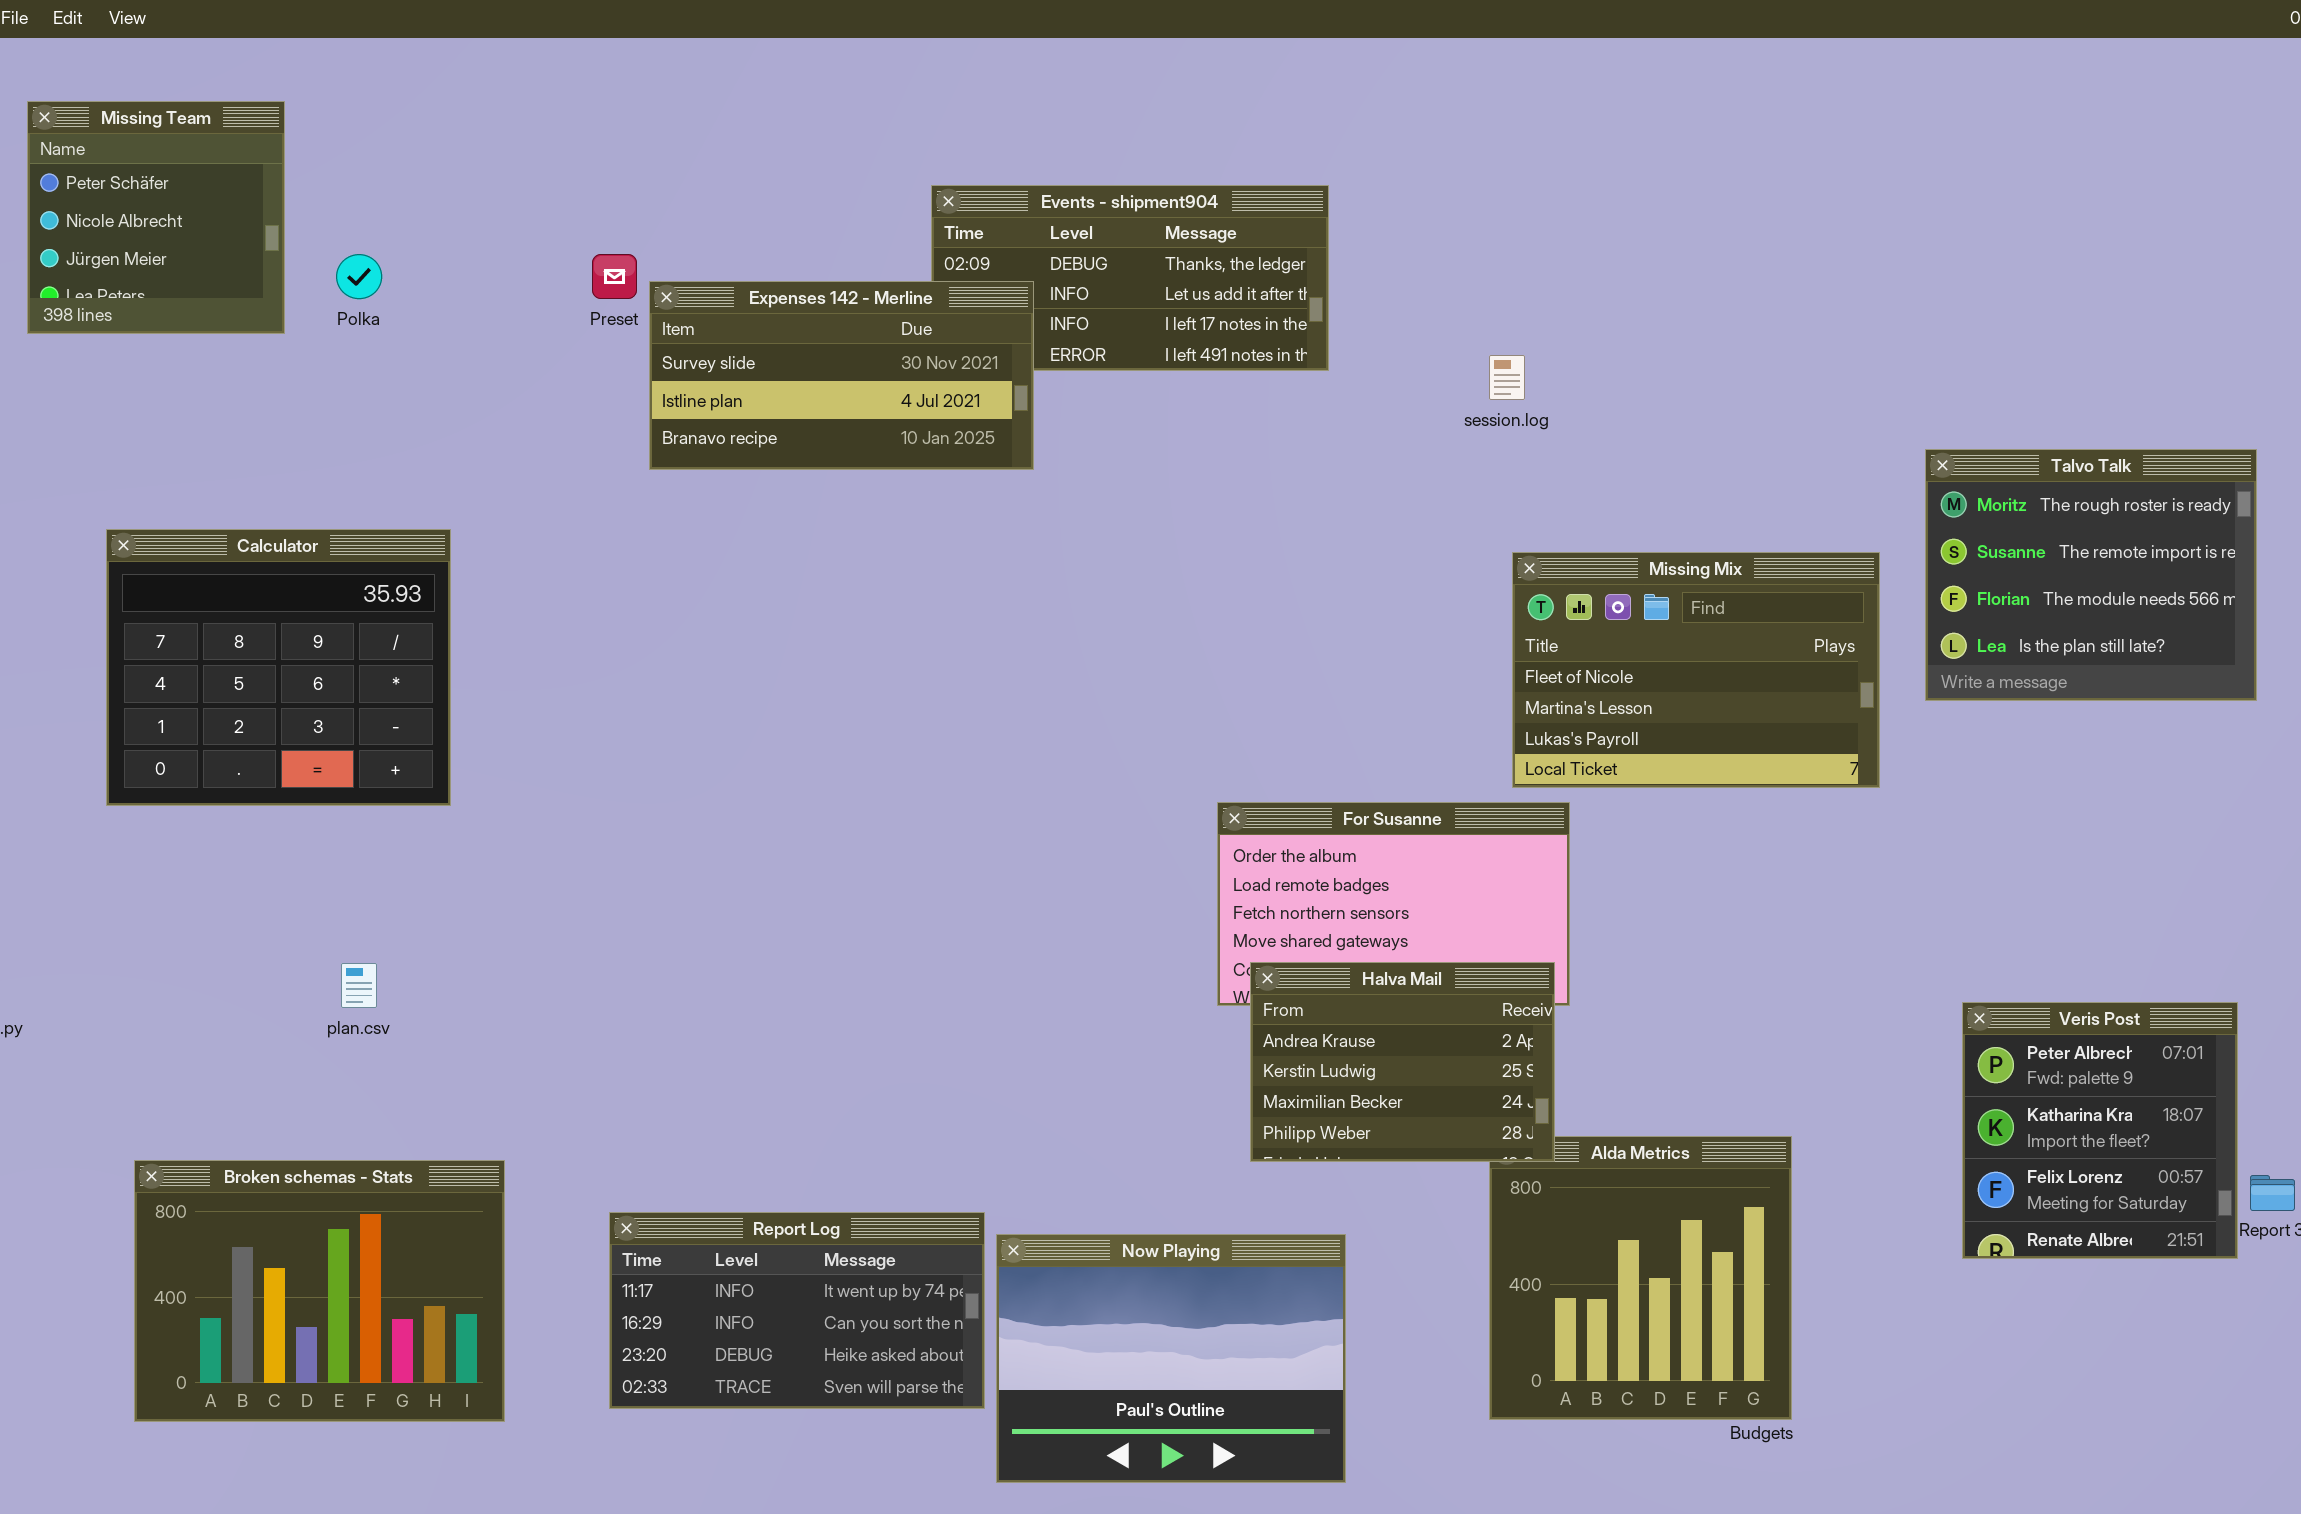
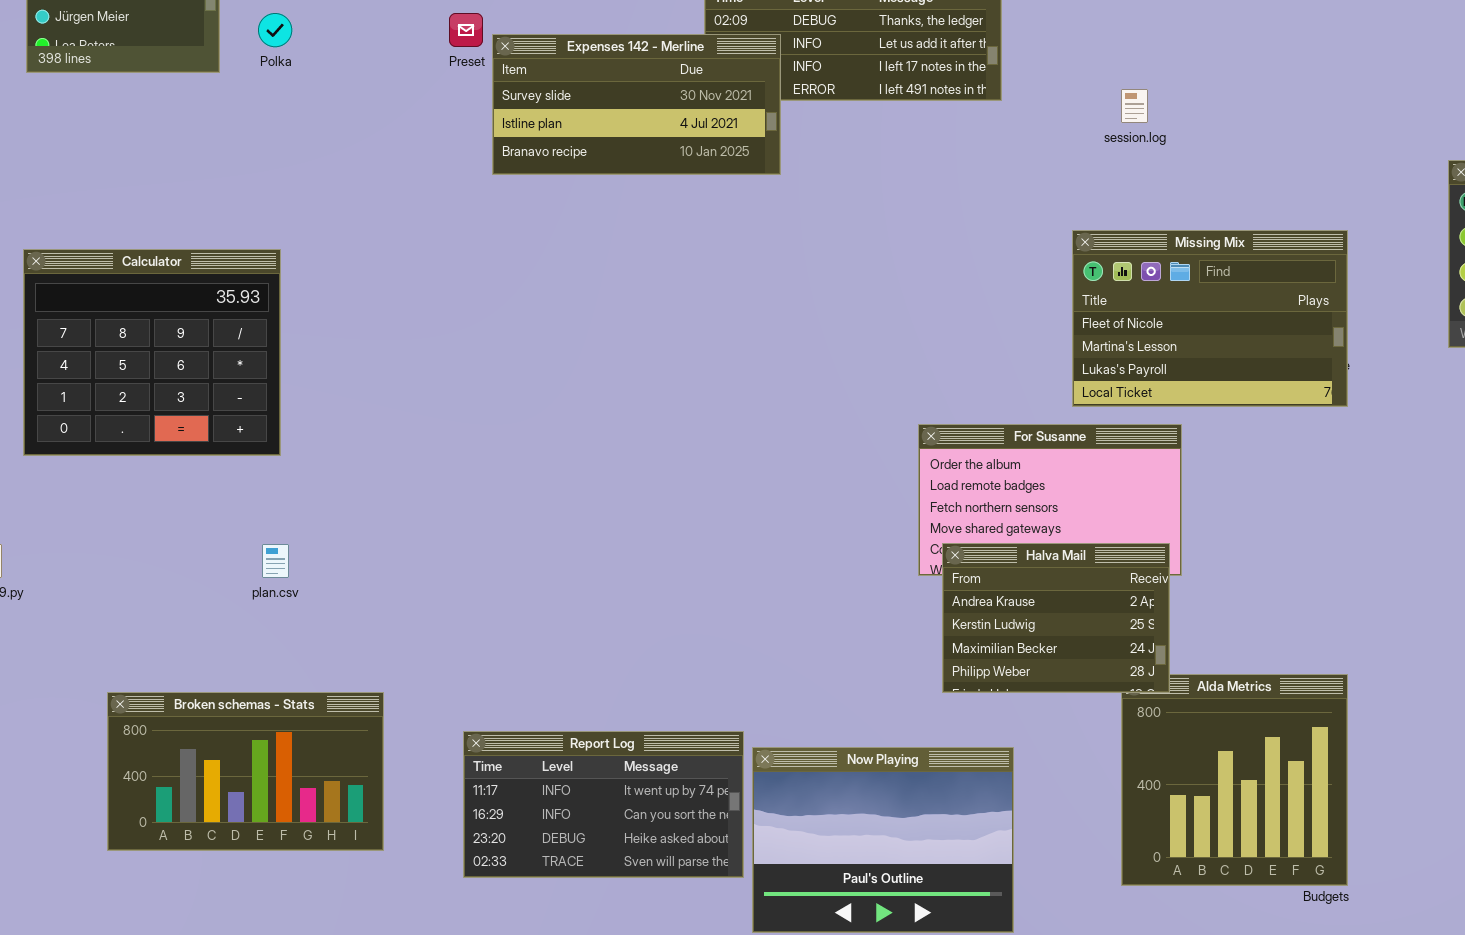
Calculator: [106,529,451,806] -> [23,249,281,456], moved
Missing Mix: [1512,552,1880,788] -> [1072,230,1348,407], moved
Broken schemas - Stats: [134,1160,505,1422] -> [107,692,384,851], resized

